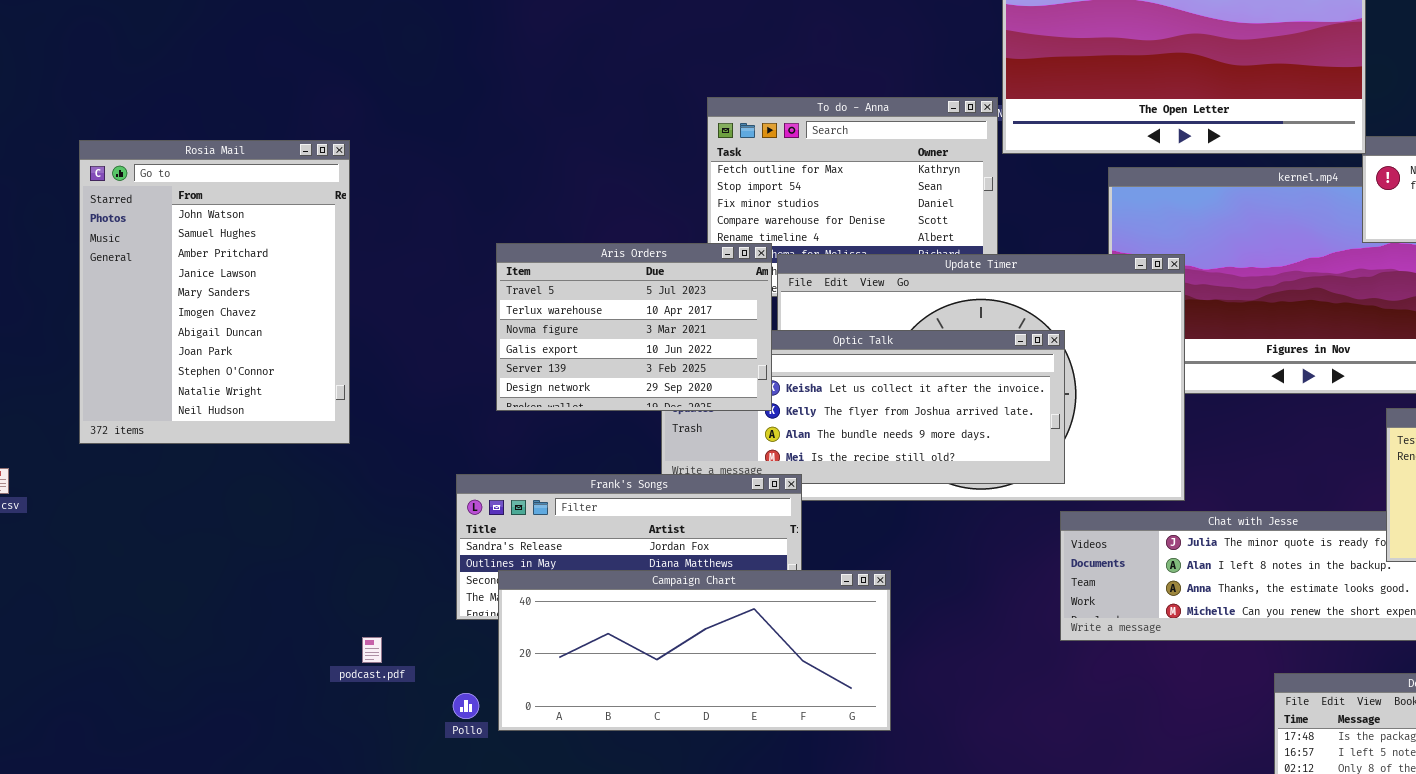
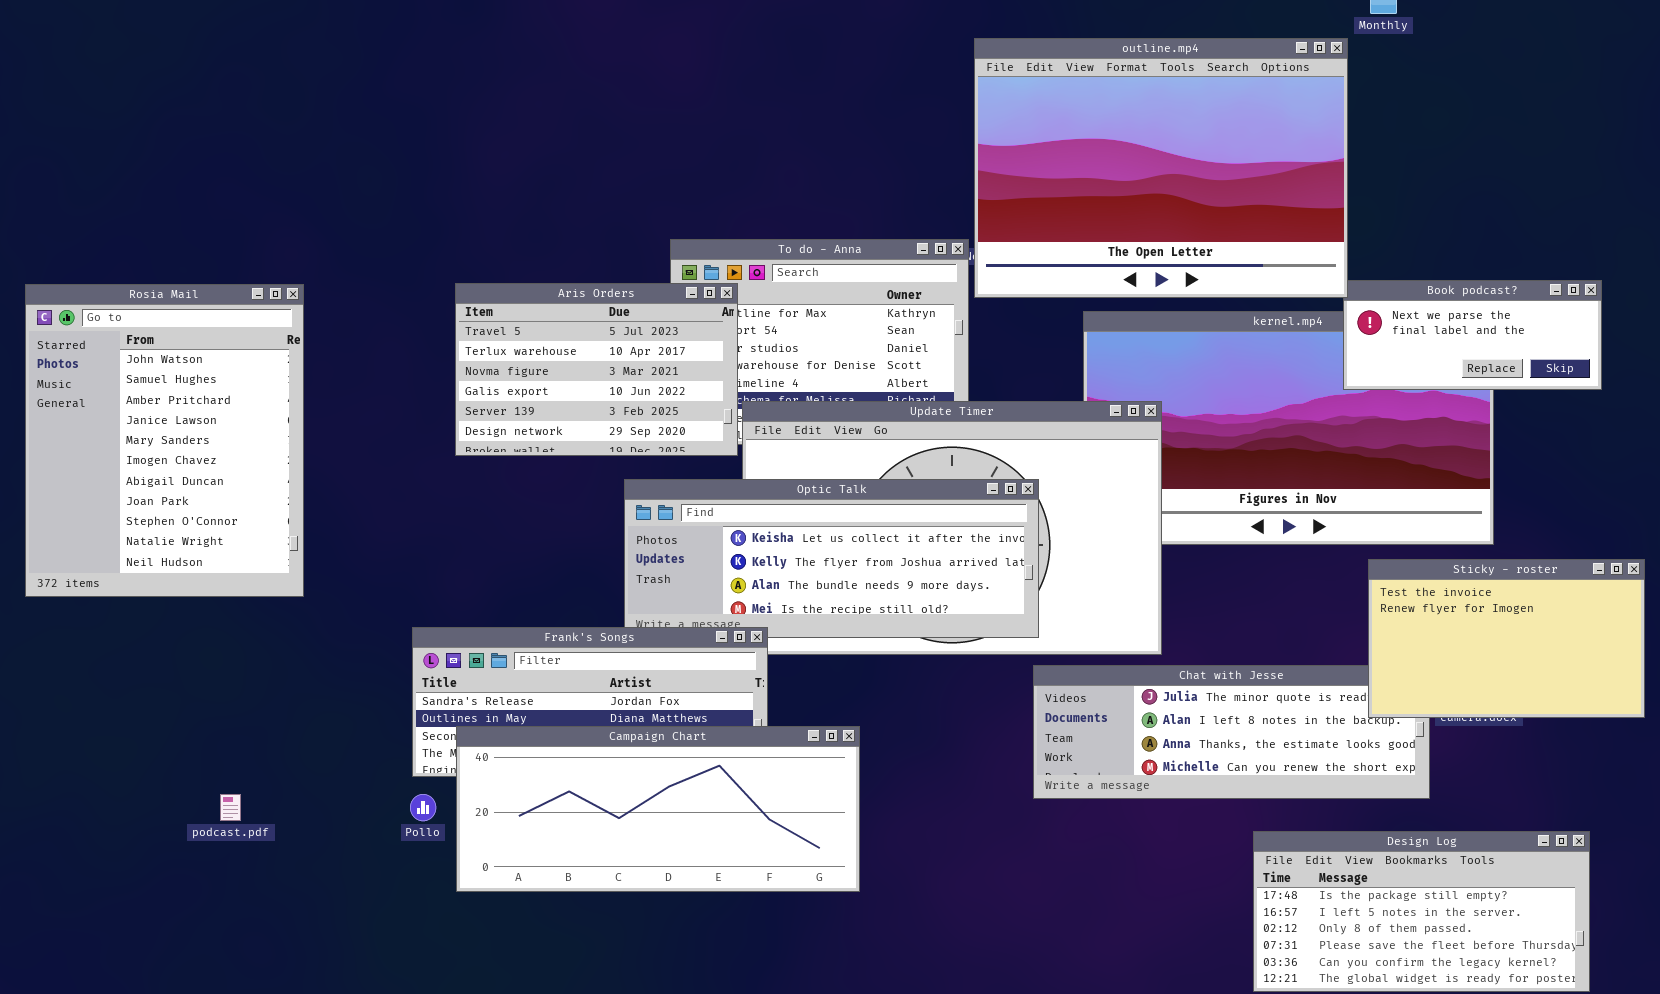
Aris Orders: [496,243,772,411] -> [455,283,738,456], moved
podcast.pdf: [362,637,382,663] -> [220,794,241,821], moved
Pollo: [453,693,479,719] -> [410,794,436,821], moved

